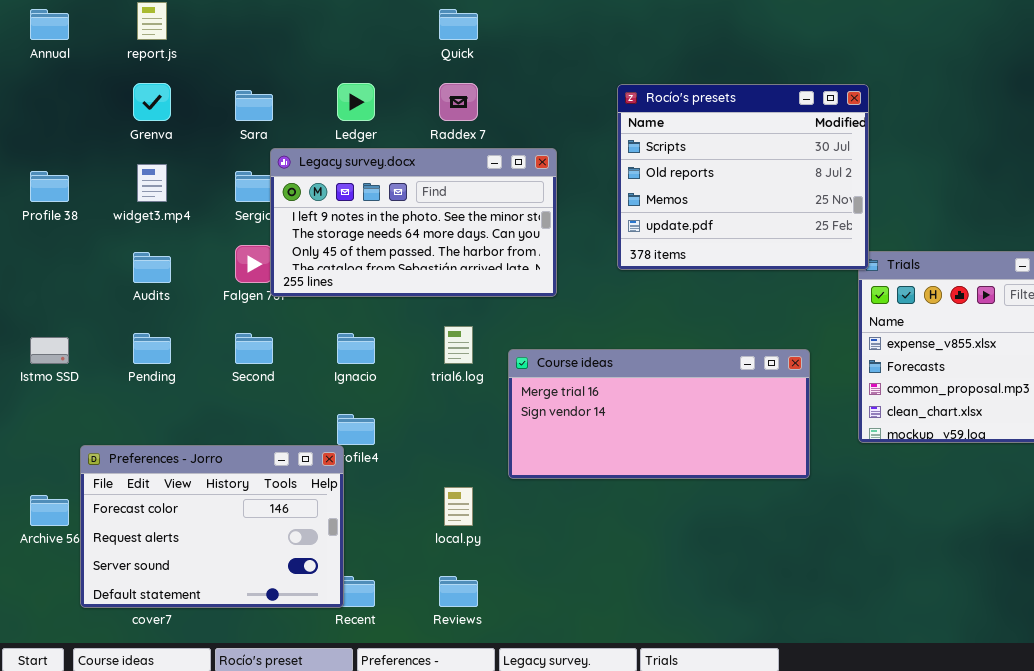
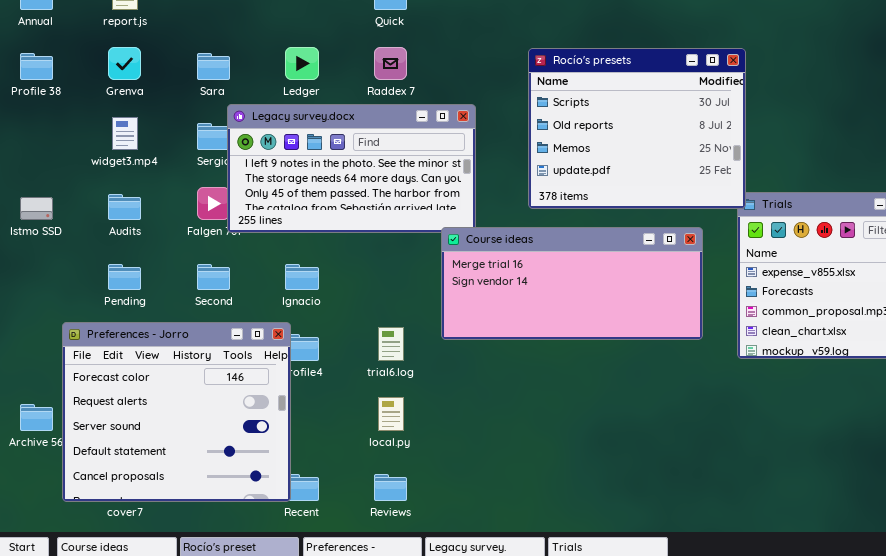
Profile 38: [30,171,69,202] -> [20,53,53,80], moved
trial6.log: [444,326,473,364] -> [378,327,404,361], moved
Istmo SSD: [30,337,69,364] -> [20,197,53,220], moved
Course ideas: [508,349,810,479] -> [441,227,703,340], moved
Preferences - Jorro: [80,445,344,608] -> [62,322,291,502], resized

